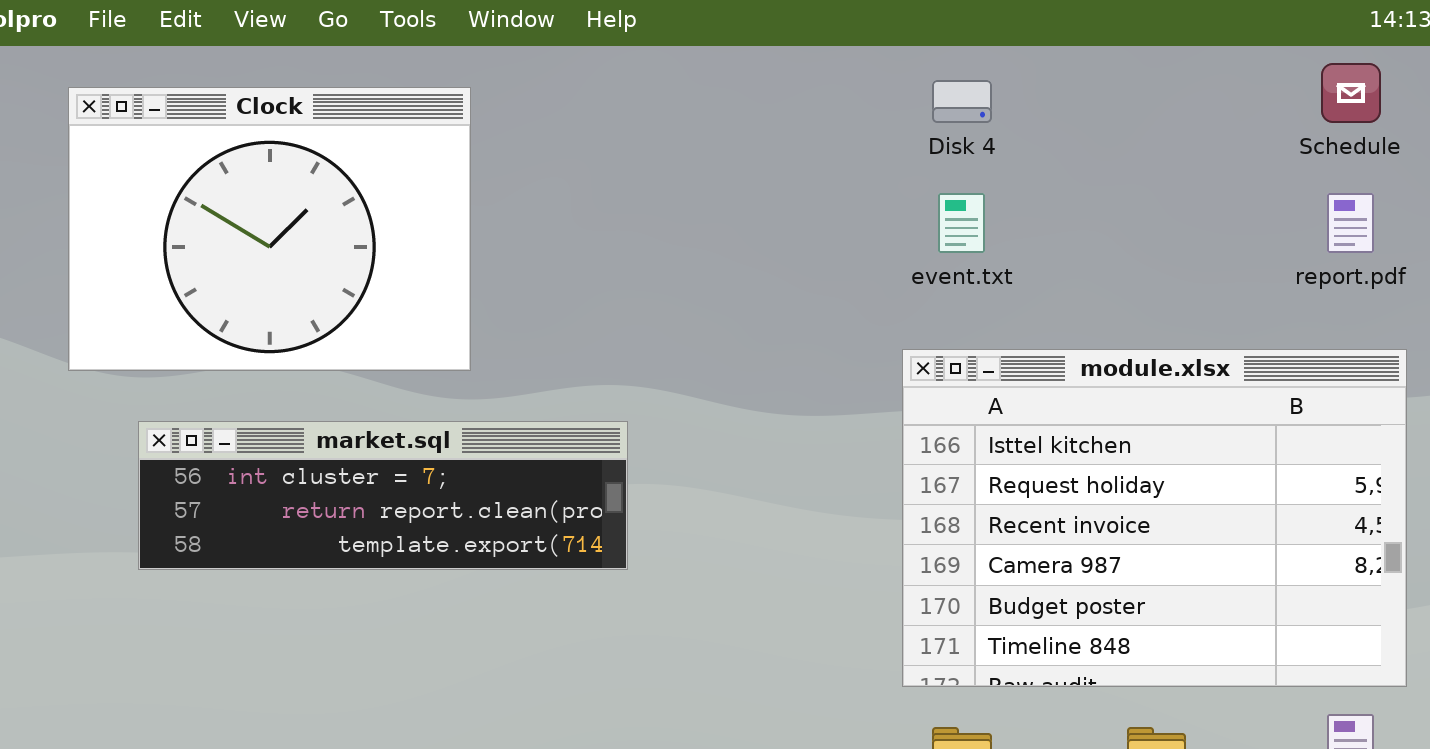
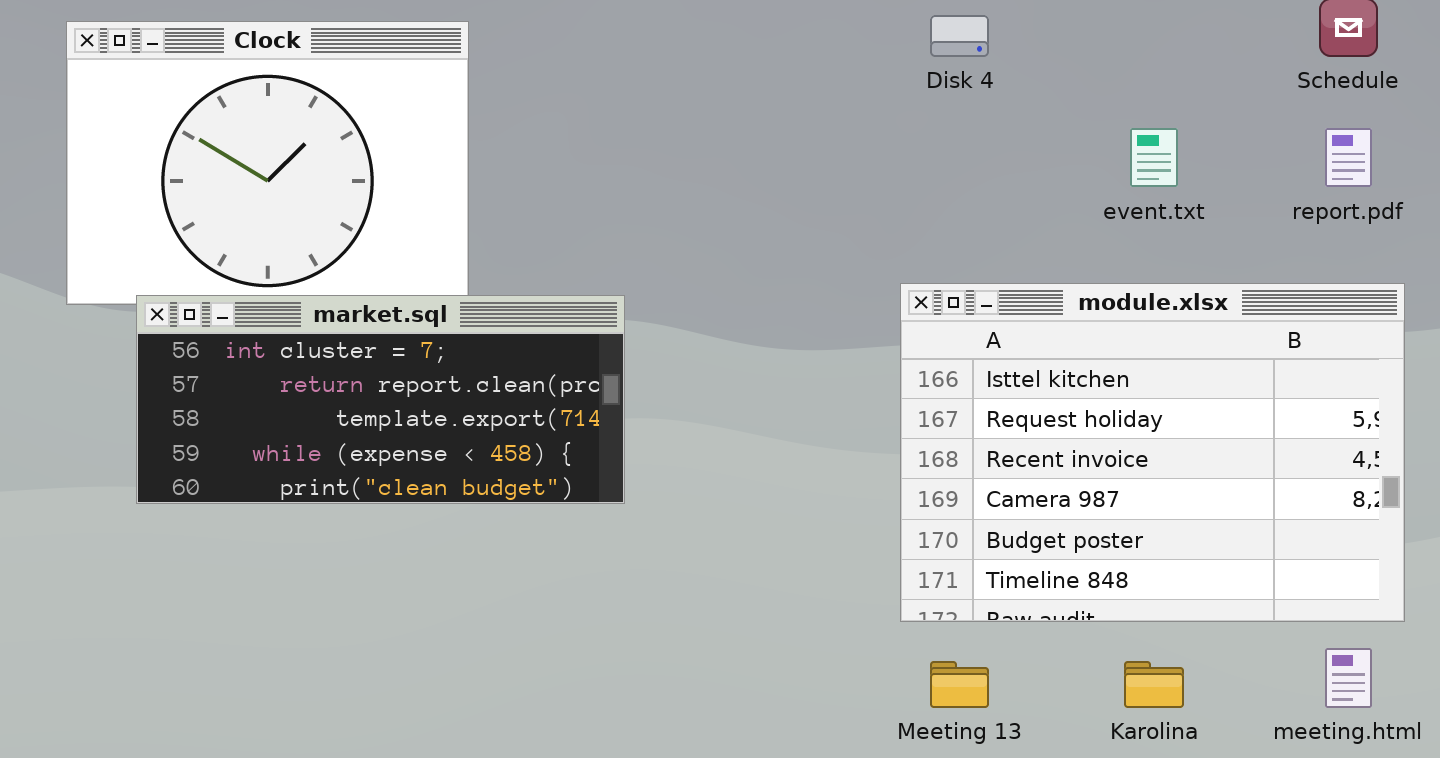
event.txt: [938,193,985,253] -> [1130,128,1178,187], moved
market.sql: [138,421,628,570] -> [136,295,625,504], resized

